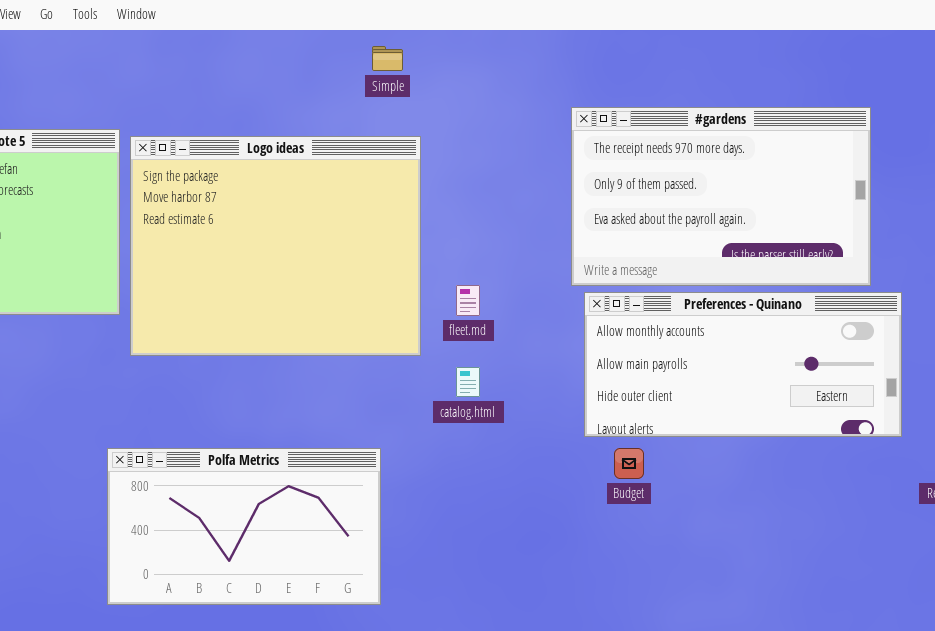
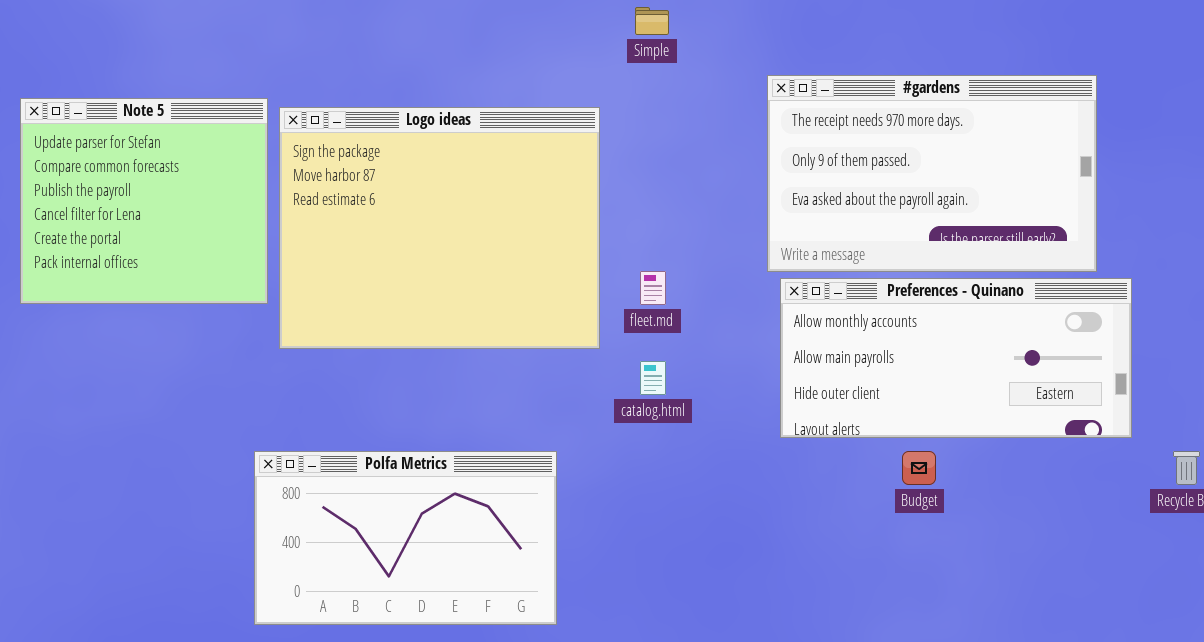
Simple: [372,46,403,71] -> [635,7,669,35], moved
Budget: [614,448,644,479] -> [902,451,936,485], moved

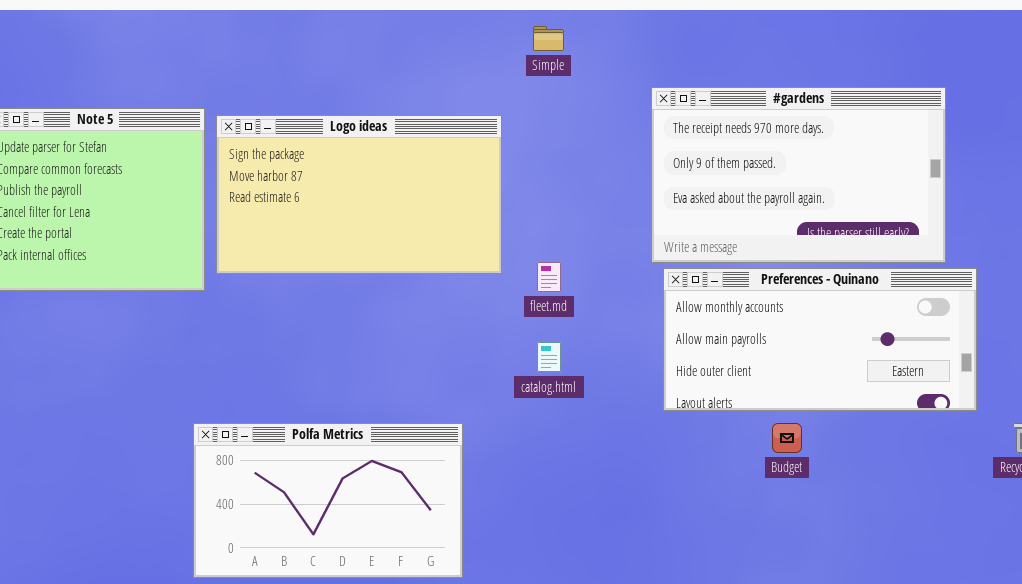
Logo ideas: [279,107,600,349] -> [216,115,502,274], resized

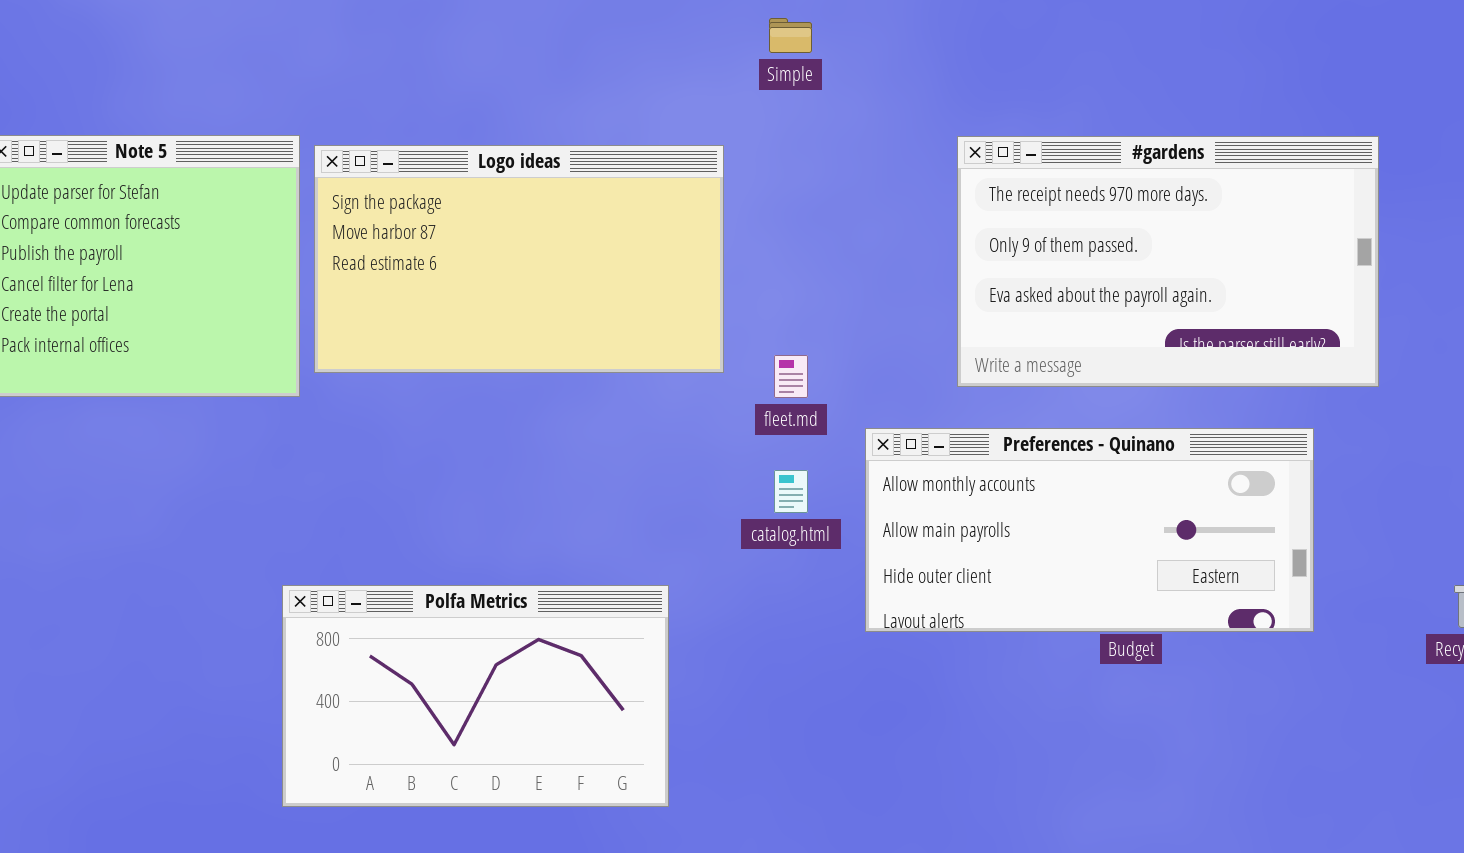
#gardens: [651,87,946,263] -> [957,136,1379,387], moved
Preferences - Quinano: [663,268,977,411] -> [865,428,1314,632], moved

